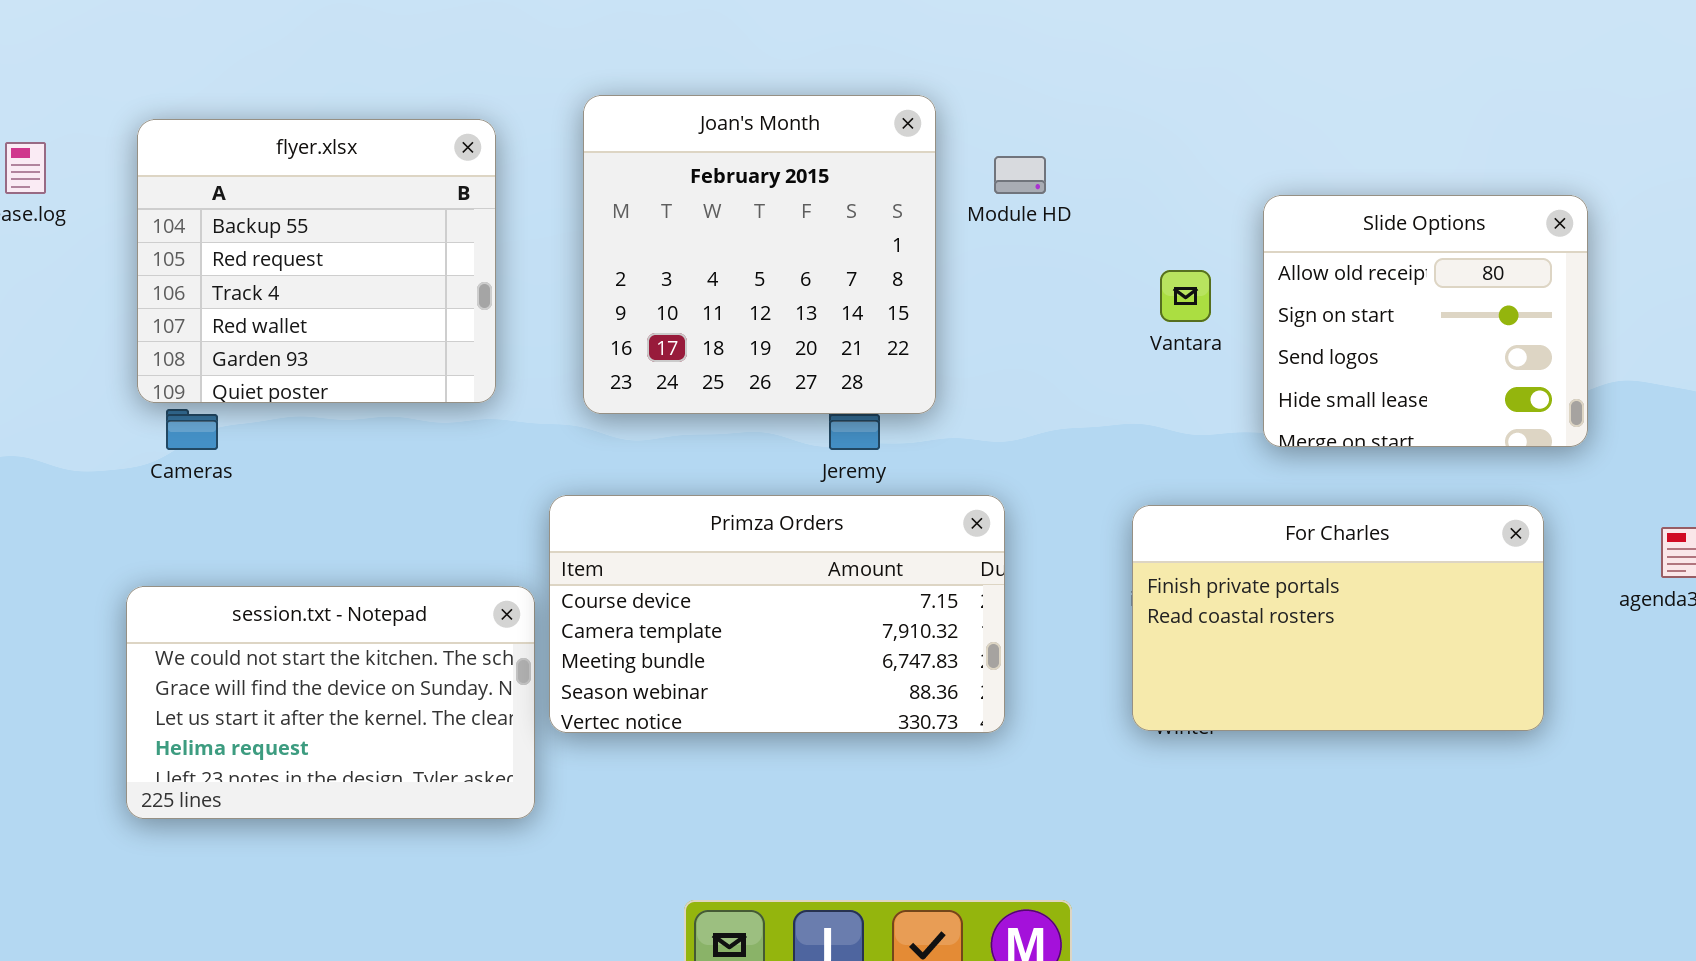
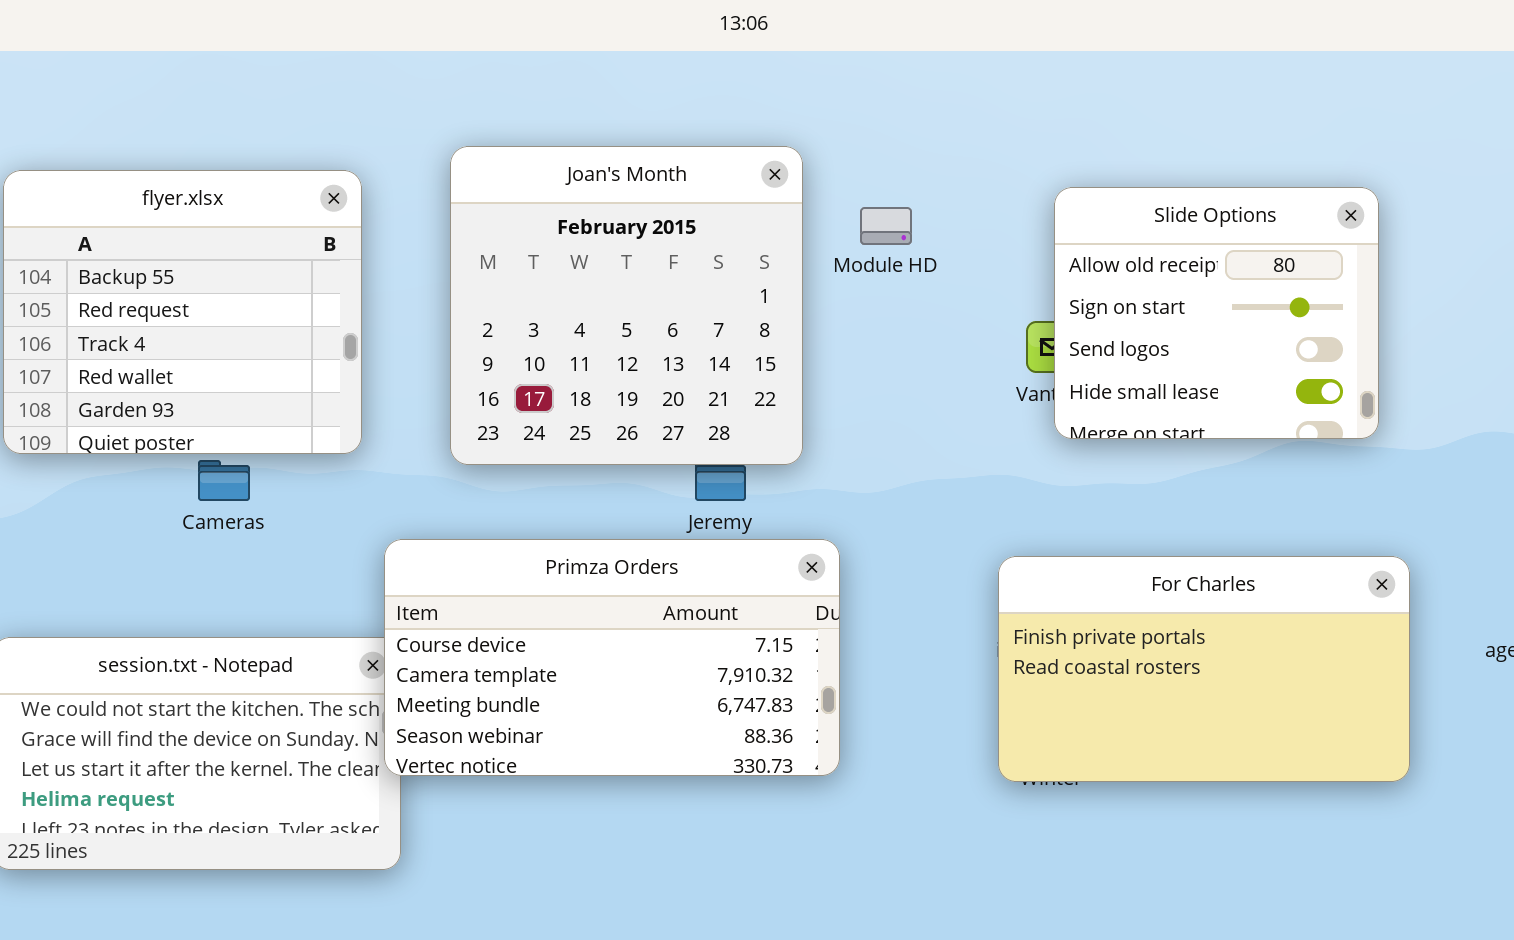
Slide Options: [1263,195,1588,447] -> [1054,187,1379,439], moved
Cameras: [166,409,218,450] -> [198,460,250,501], moved
Primza Orders: [549,495,1005,733] -> [384,539,840,776], moved

